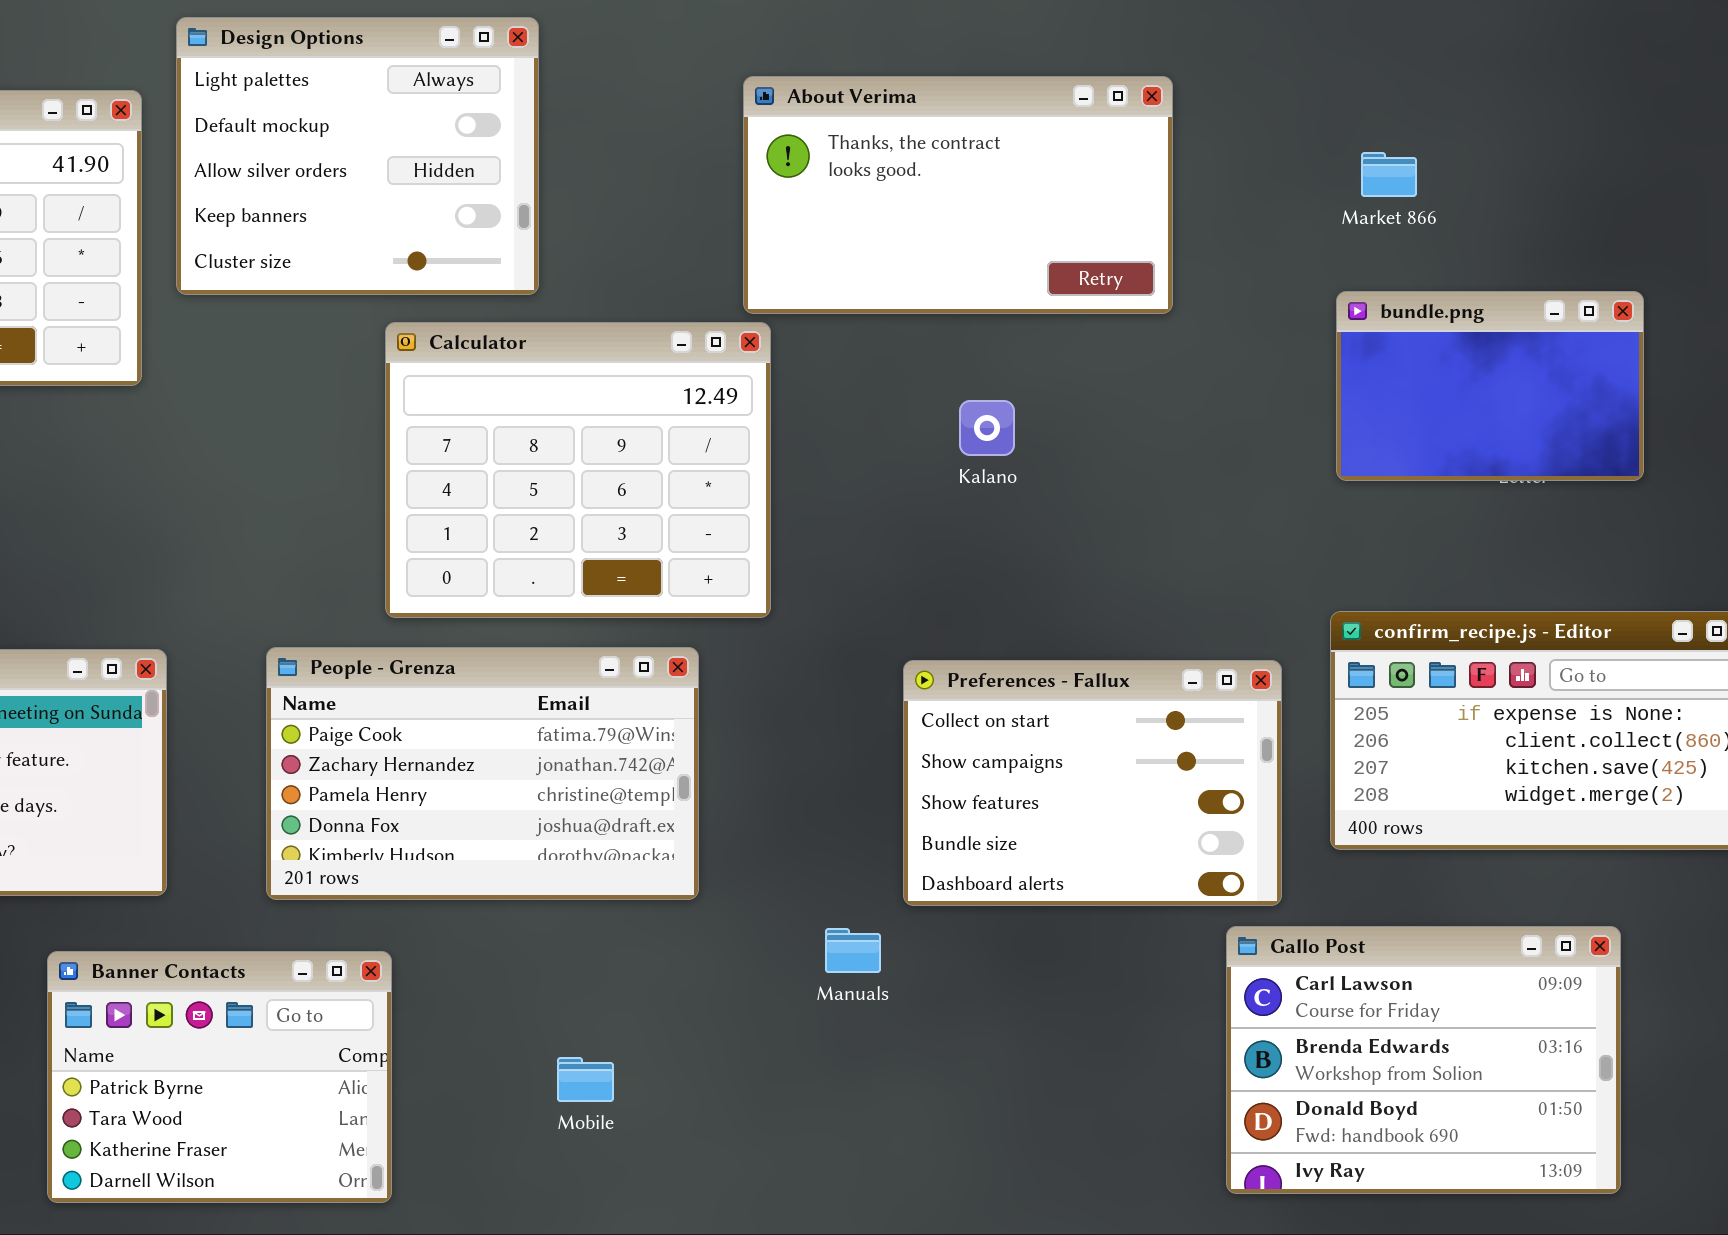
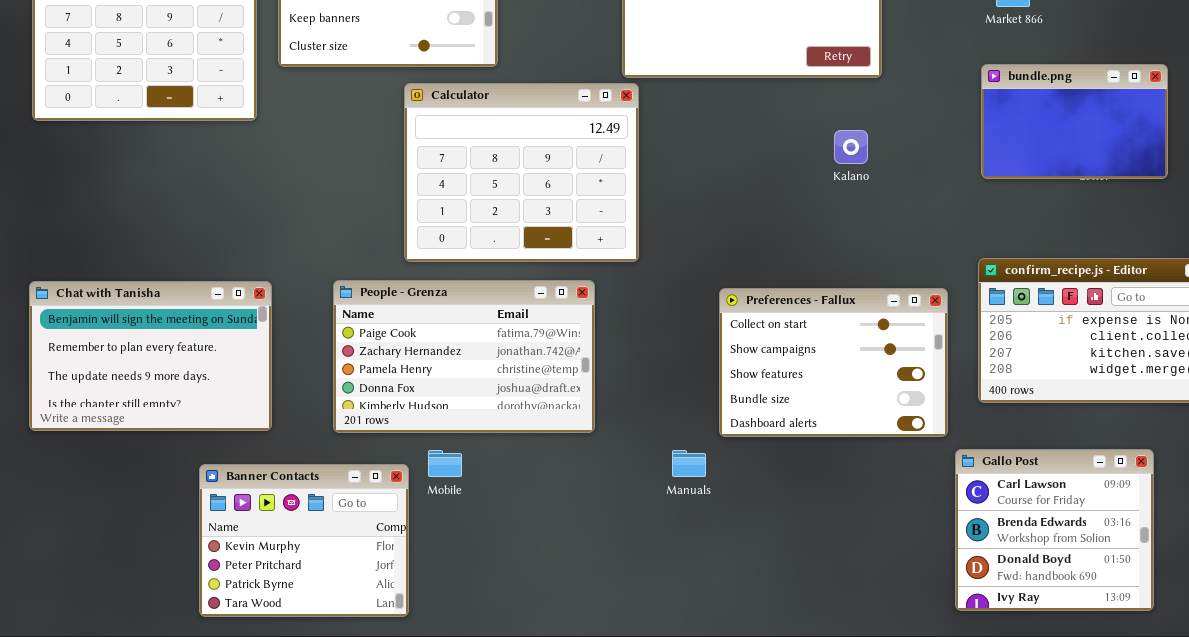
Kalano: [959,400,1015,456] -> [834,130,868,164], moved
Gallo Post: [1226,926,1621,1194] -> [955,449,1154,611], resized
Banner Contacts: [47,951,392,1203] -> [199,464,409,617], scrolled up 2 rows
Mobile: [557,1057,614,1102] -> [428,450,462,477], moved

